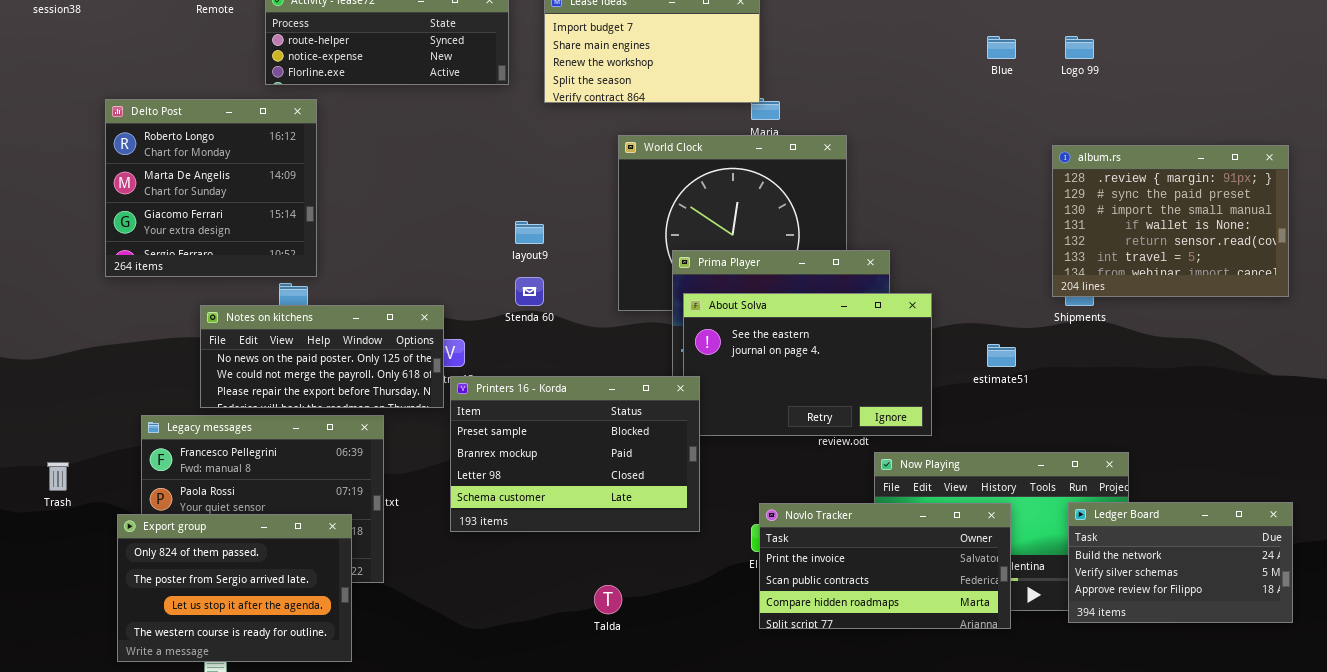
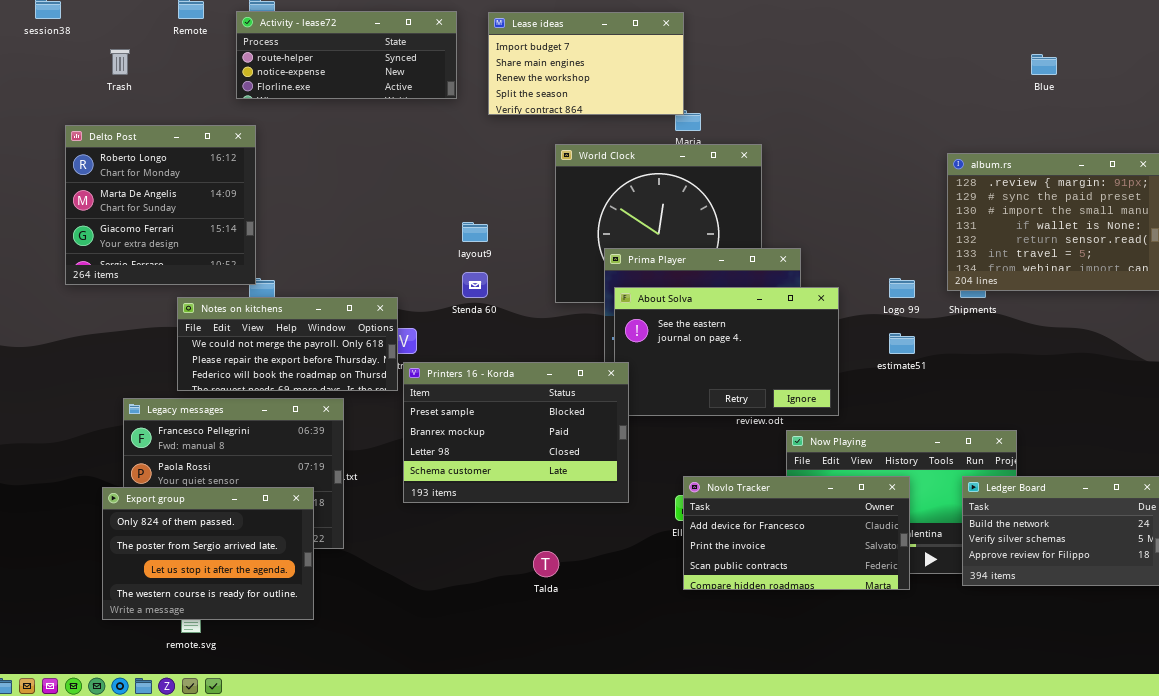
Blue: [987,36,1016,59] -> [1031,54,1057,75], moved
Logo 99: [1065,36,1094,59] -> [889,278,915,298], moved
Delto Post: [105,99,317,277] -> [65,125,256,285], moved
Notes on kitchens: [200,305,444,408] -> [177,297,398,391], scrolled down 1 row
Trash: [47,462,69,491] -> [110,49,130,75], moved
Novlo Tracker: [759,503,1011,629] -> [683,476,910,590], scrolled up 1 row

